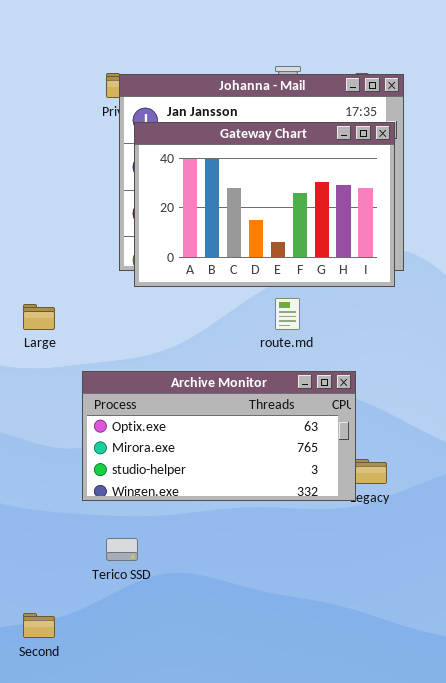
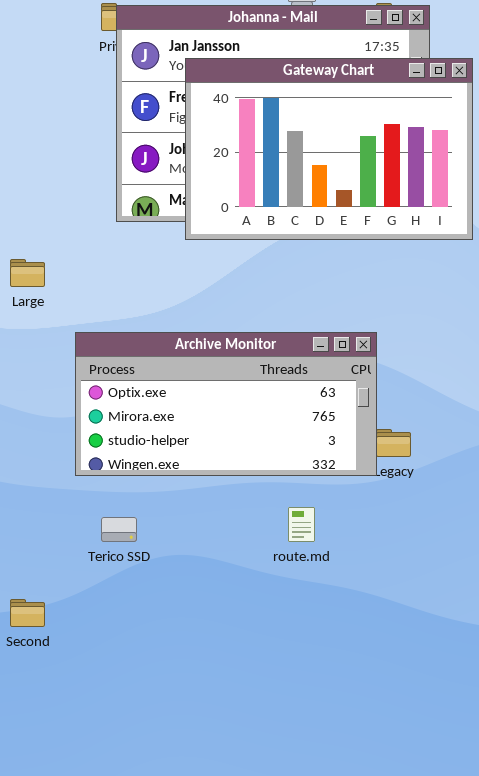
Gateway Chart: [134,122,395,287] -> [185,58,473,240], moved
route.md: [275,298,300,330] -> [288,507,315,542], moved

